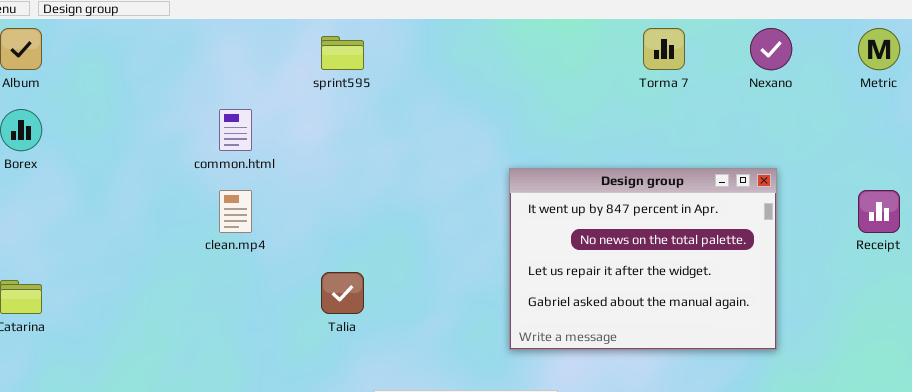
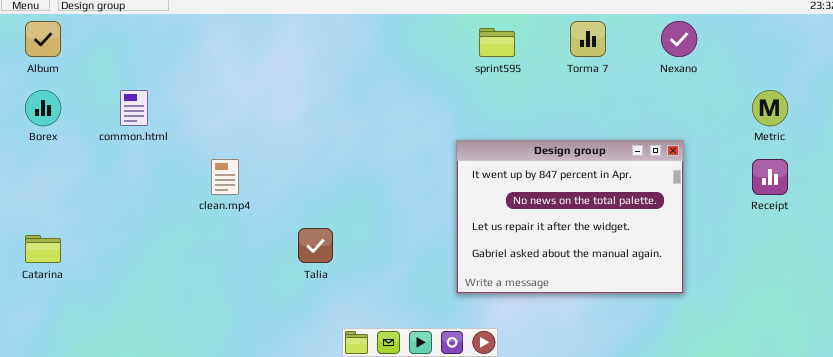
Metric: [858,28,900,70] -> [752,90,788,126], moved
sprint595: [321,36,364,70] -> [479,28,515,57], moved
common.html: [219,109,252,151] -> [120,90,148,126], moved

